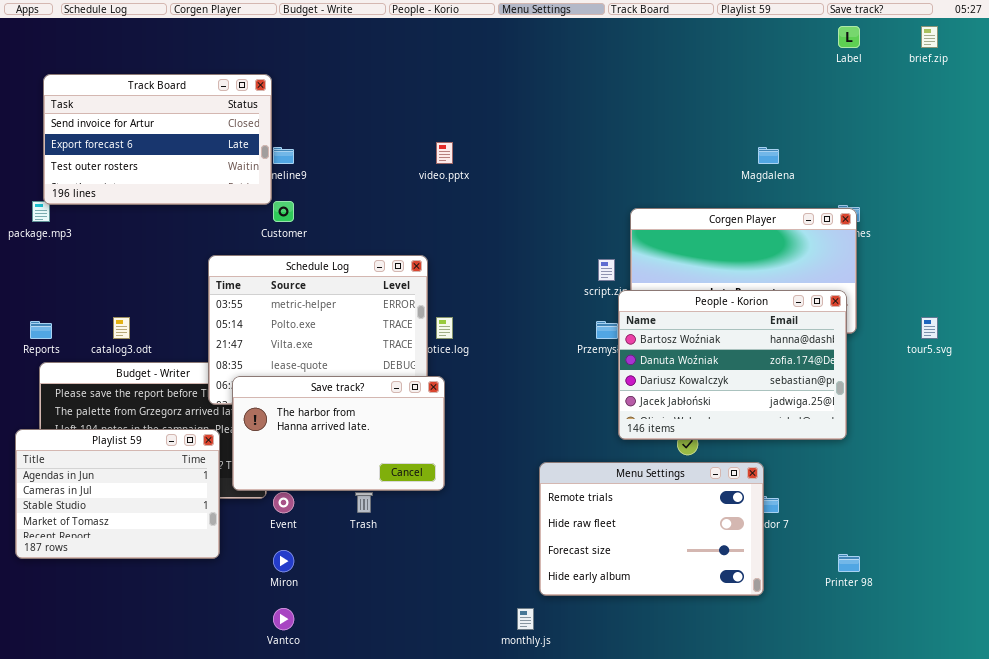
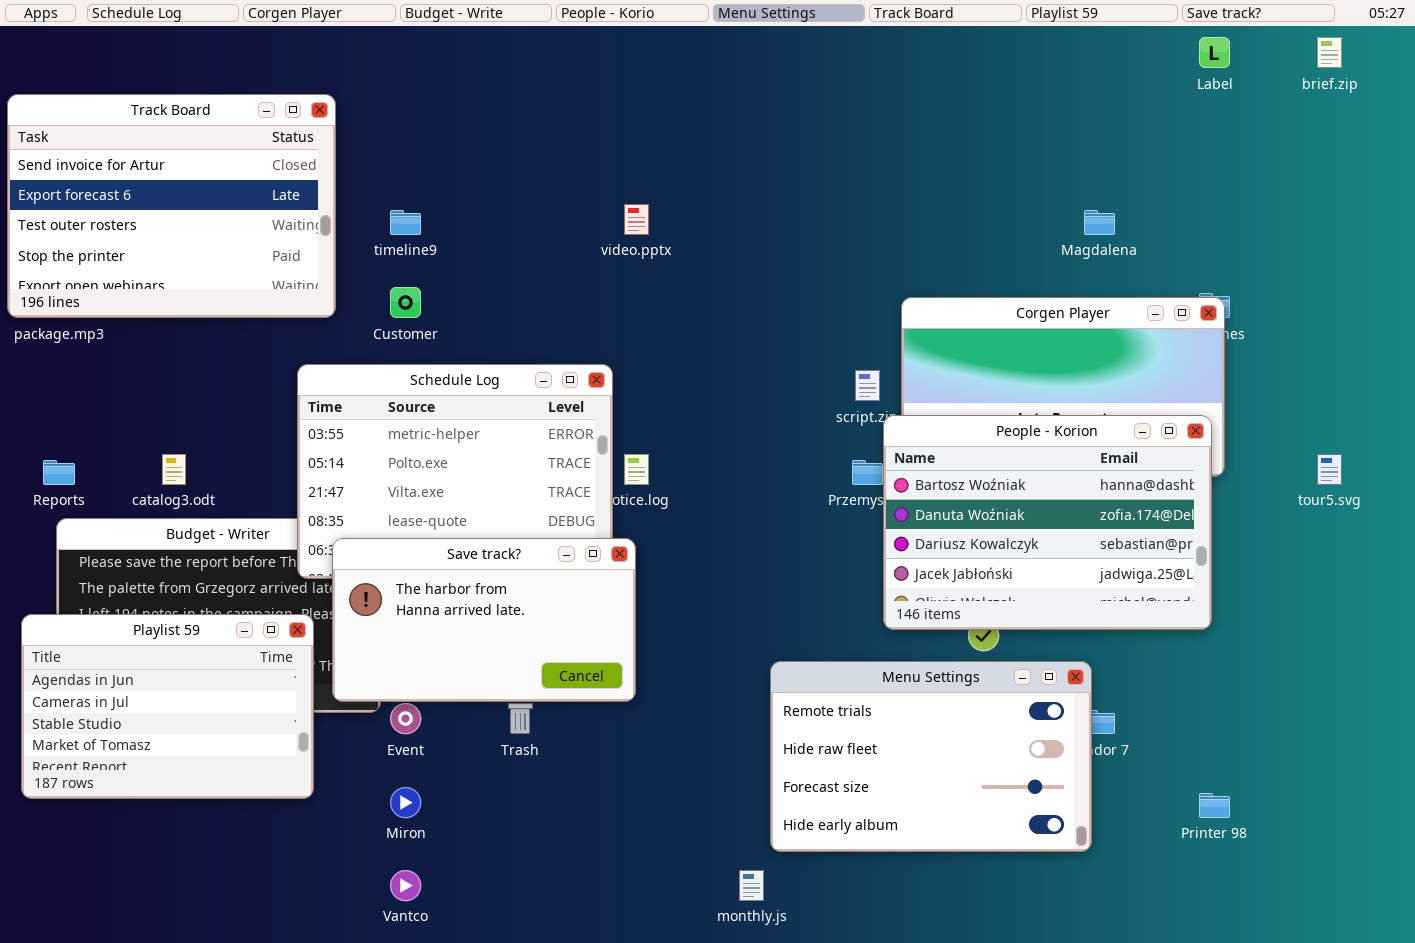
Track Board: [43,74,272,205] -> [7,94,336,318], moved, resized

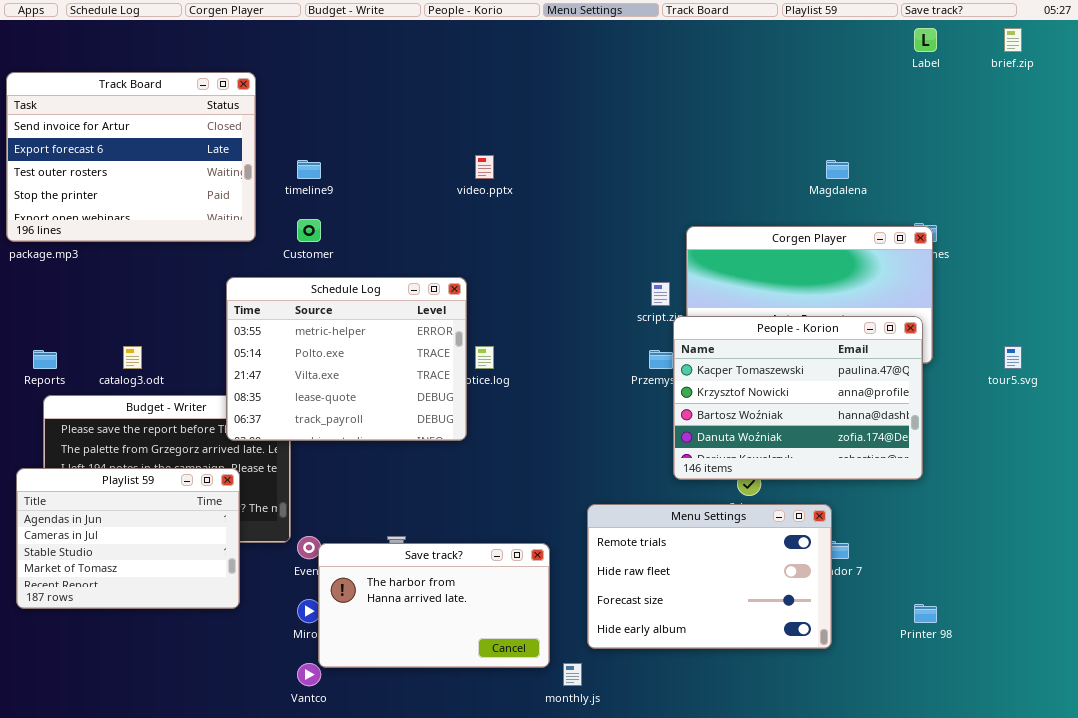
People - Korion: [883,415,1212,630] -> [673,316,923,480], scrolled up 2 rows
Save track?: [332,538,636,702] -> [318,543,550,668], moved

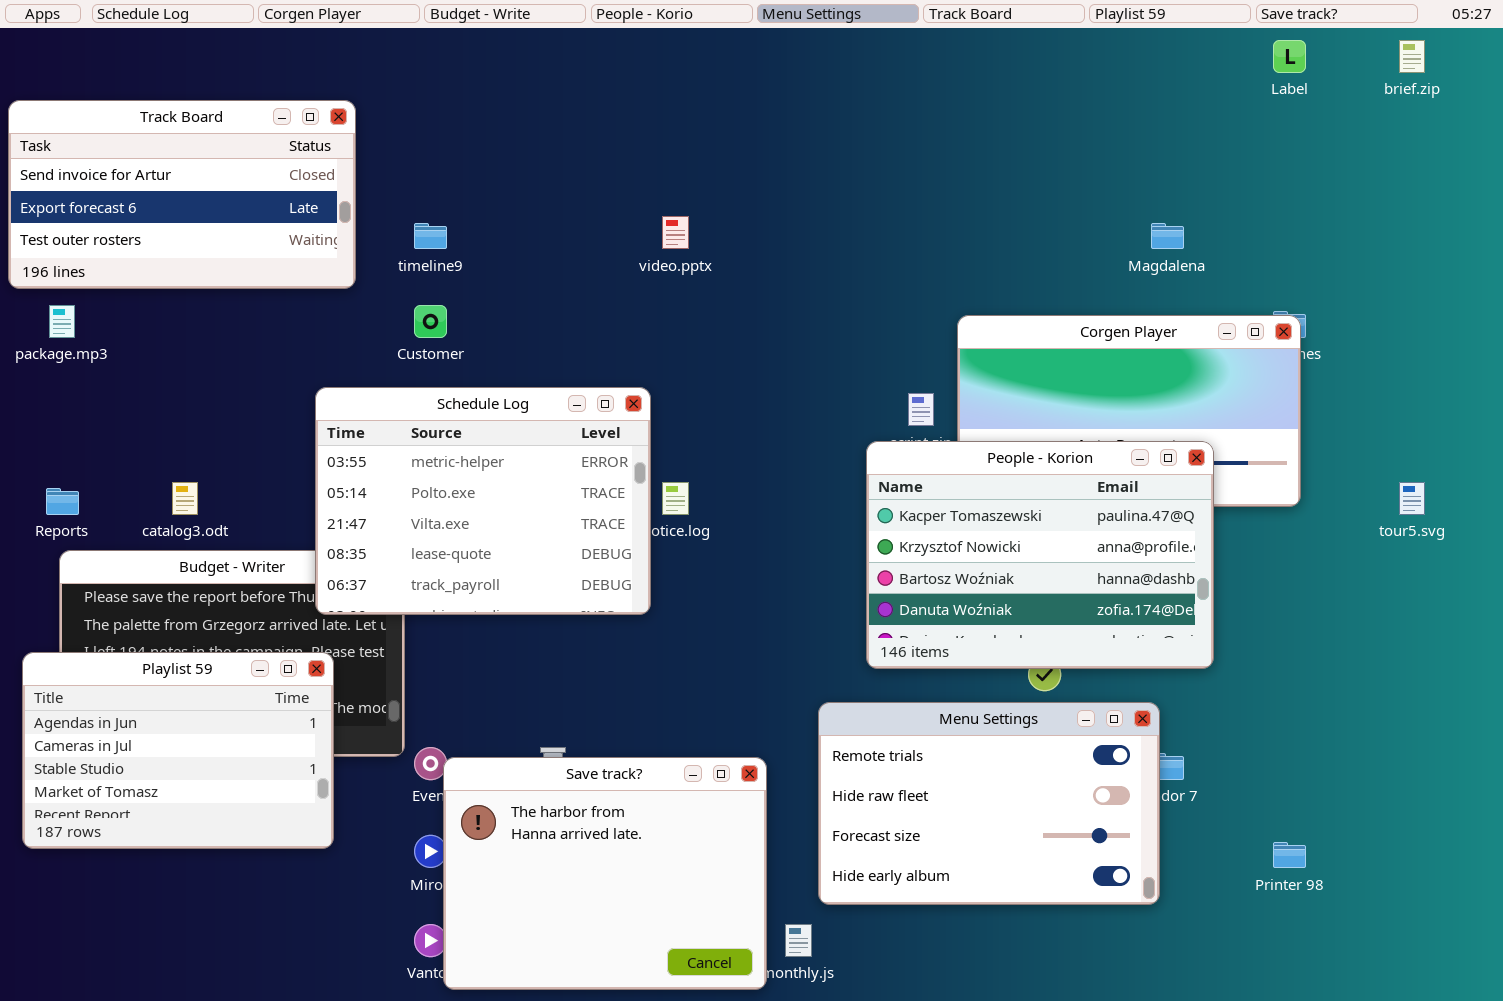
Track Board: [6,72,256,242] -> [8,100,356,289], resized
People - Korion: [673,316,923,480] -> [866,441,1214,669], moved
Save track?: [318,543,550,668] -> [443,757,767,990], resized

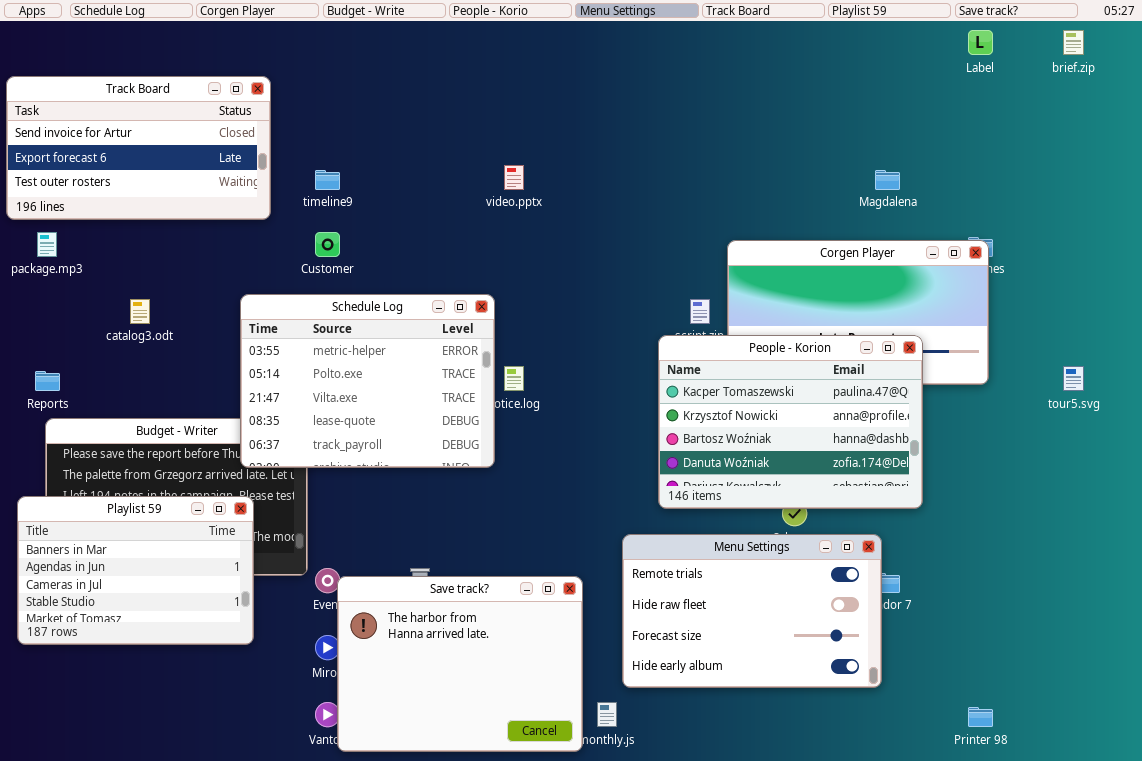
catalog3.odt: [172,482,198,515] -> [130,299,150,324], moved
Playlist 59: [22,652,334,849] -> [17,496,254,645], scrolled up 1 row
Printer 98: [1273,842,1306,868] -> [968,707,993,727], moved

